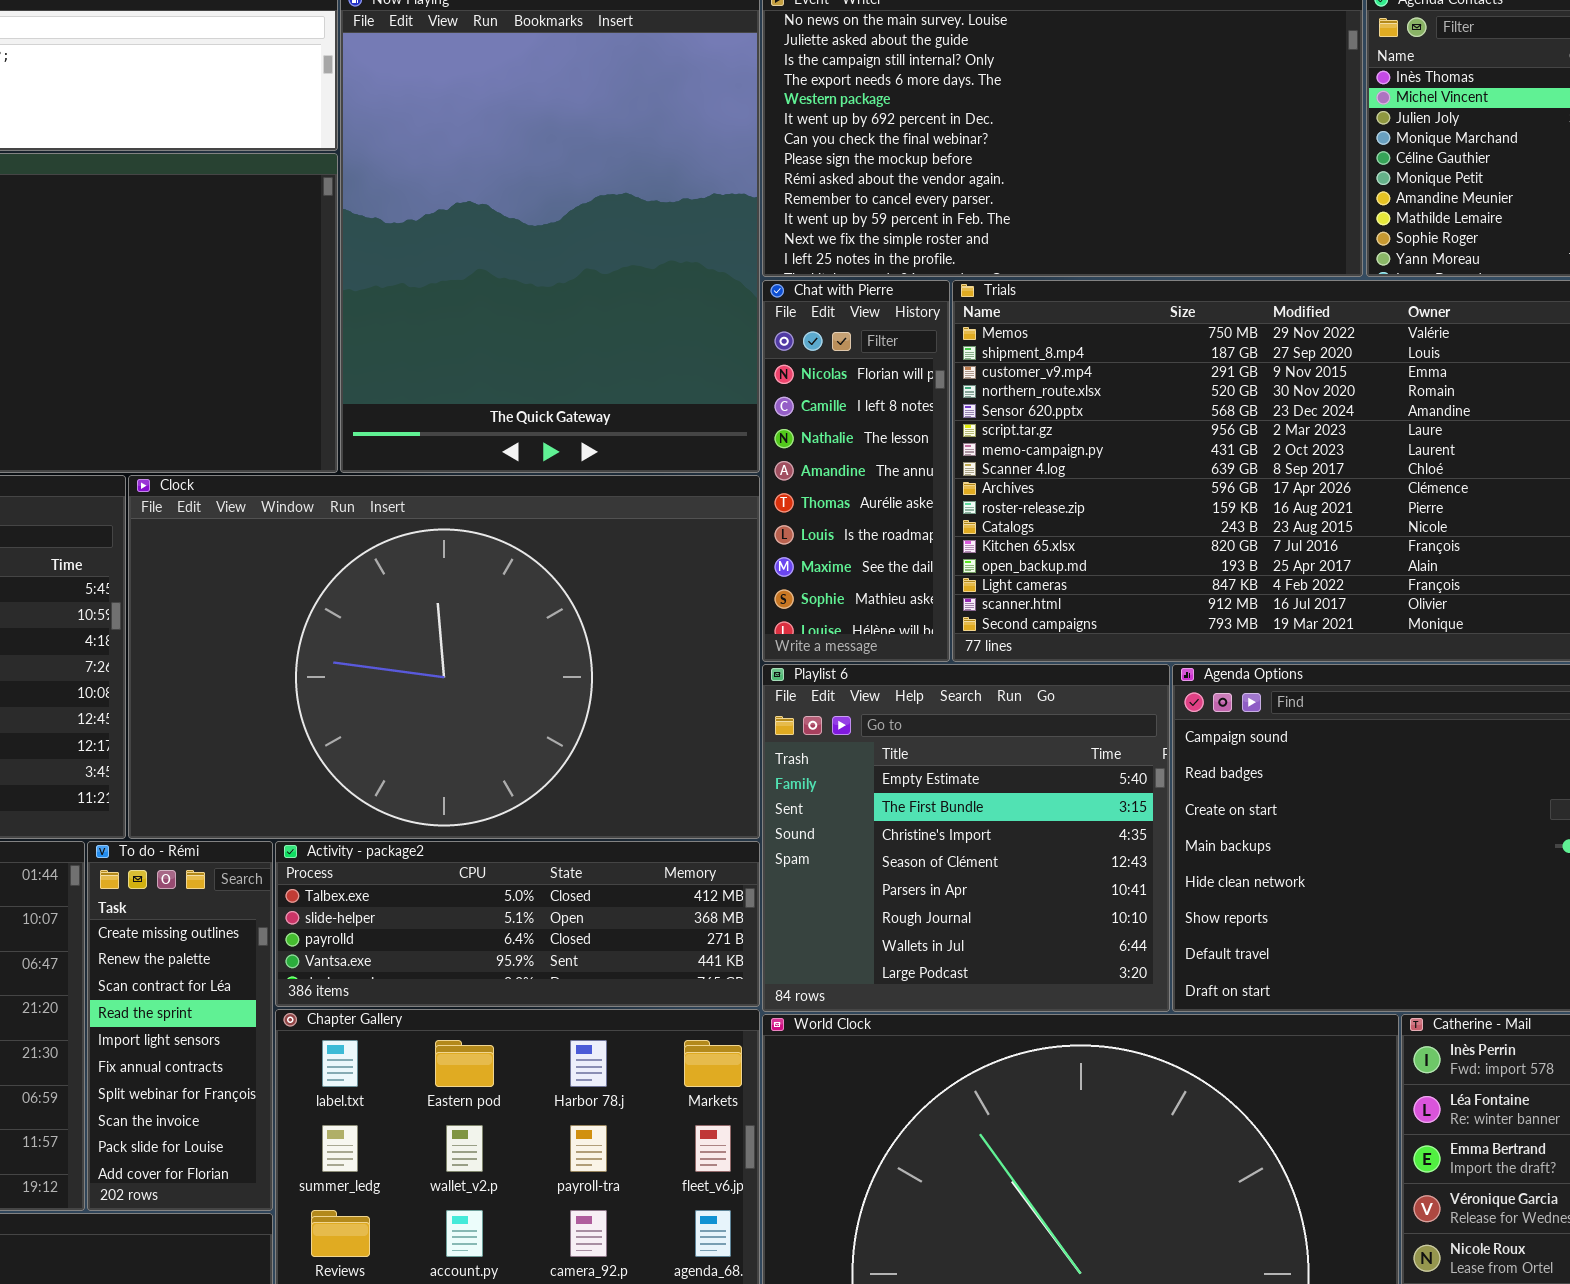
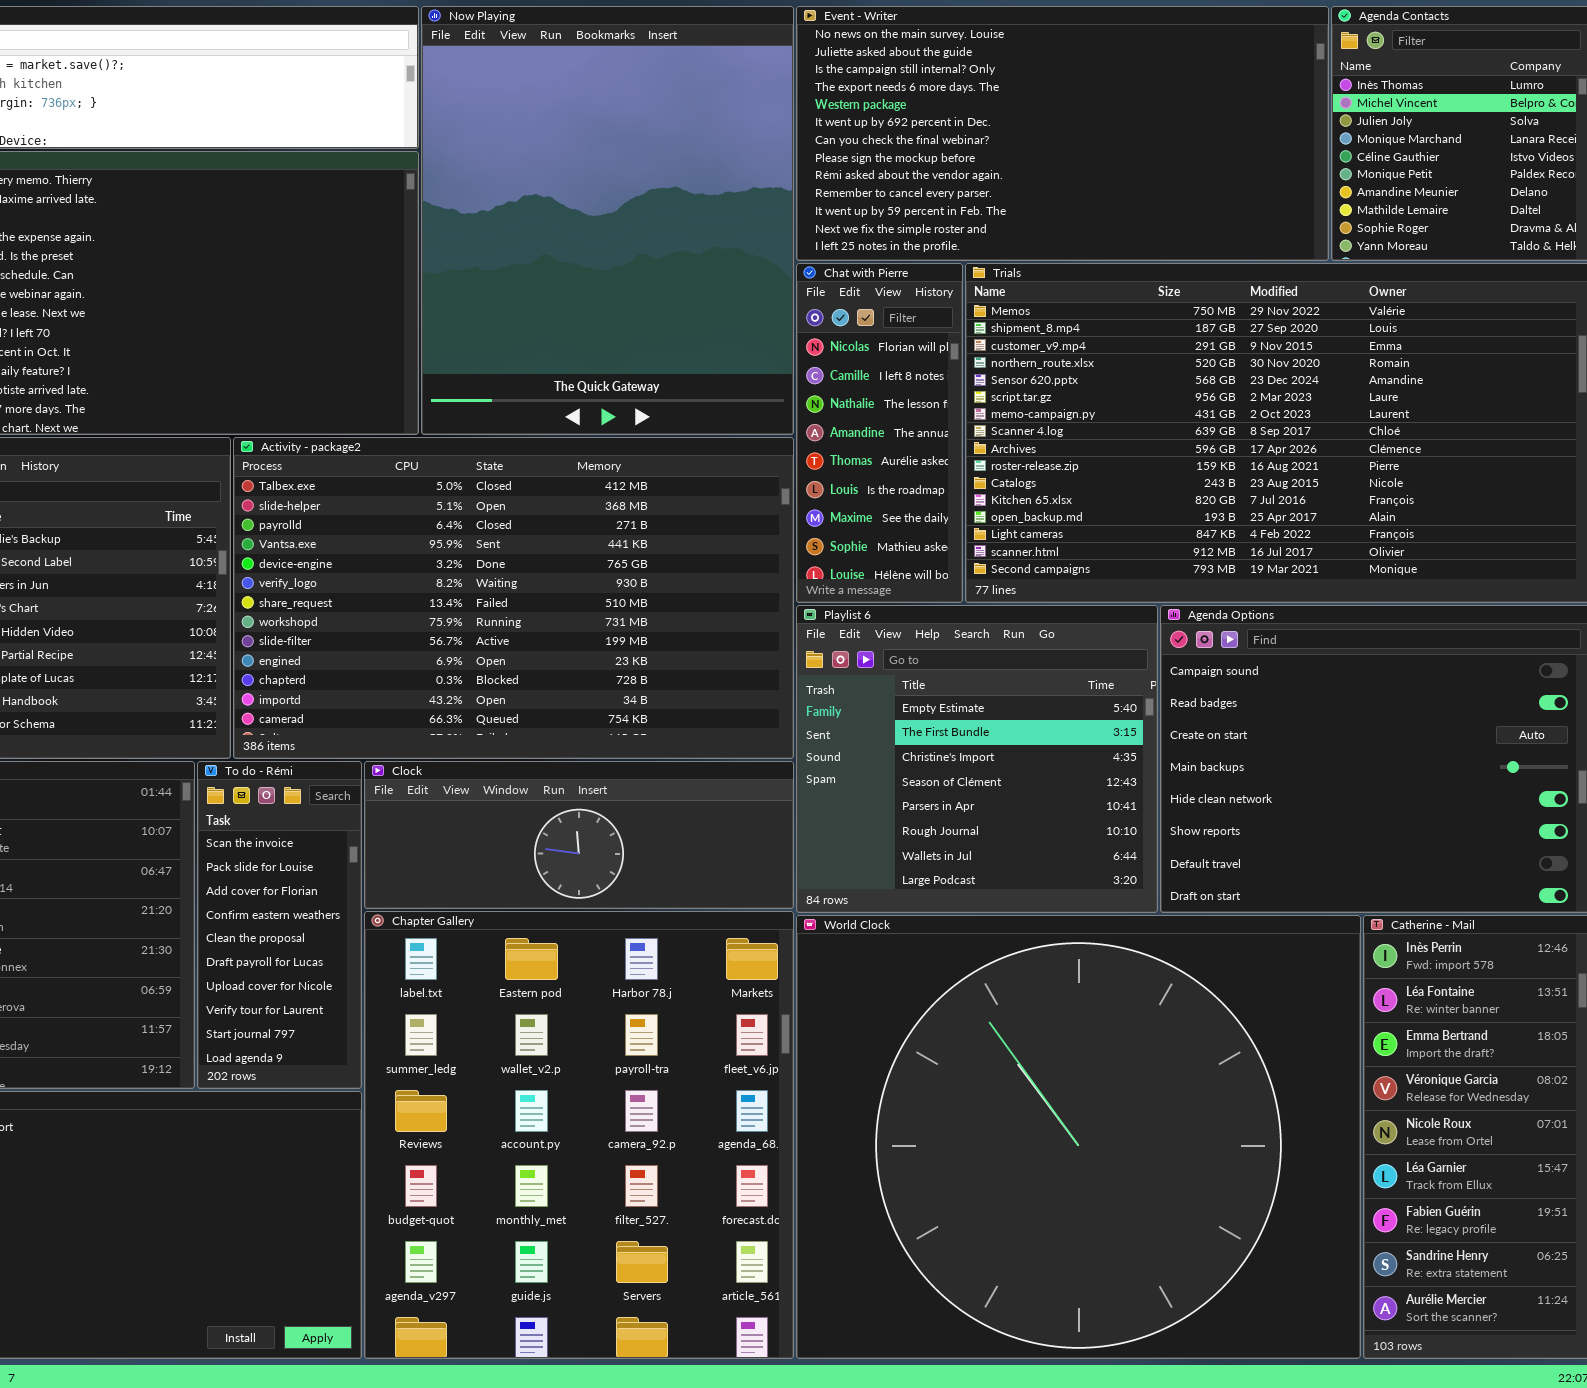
Clock: [128,475,760,839] -> [364,761,794,909], moved, resized
To do - Rémi: [87,841,273,1211] -> [197,761,362,1089], scrolled down 7 rows
Activity - package2: [275,841,760,1007] -> [233,437,794,759], moved, resized

